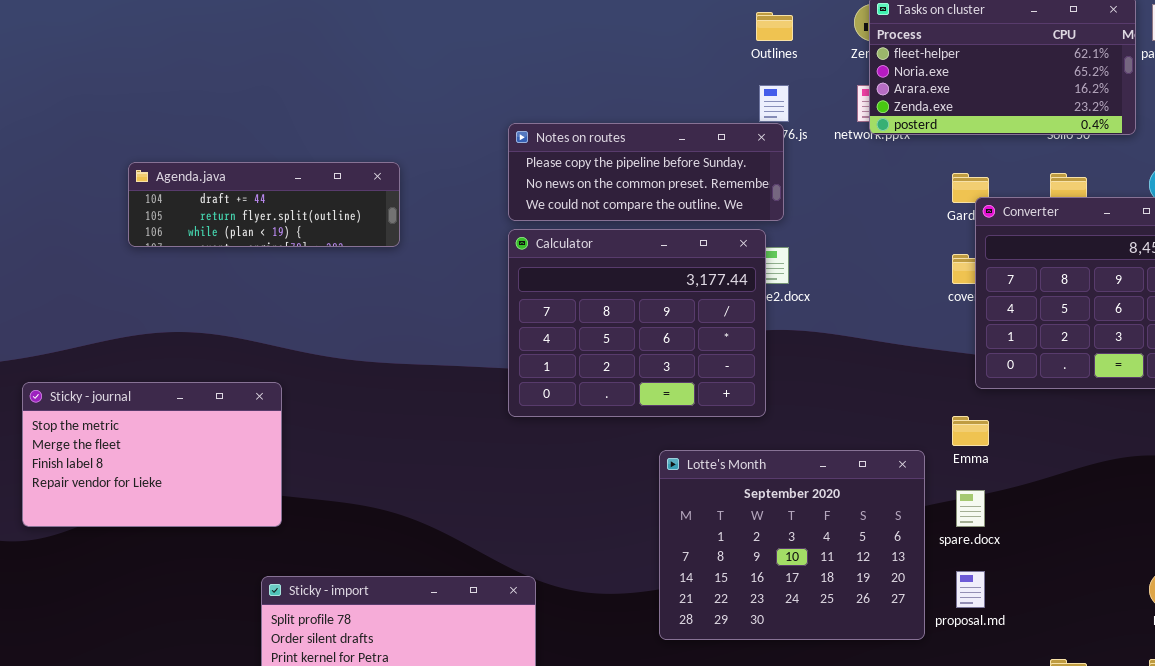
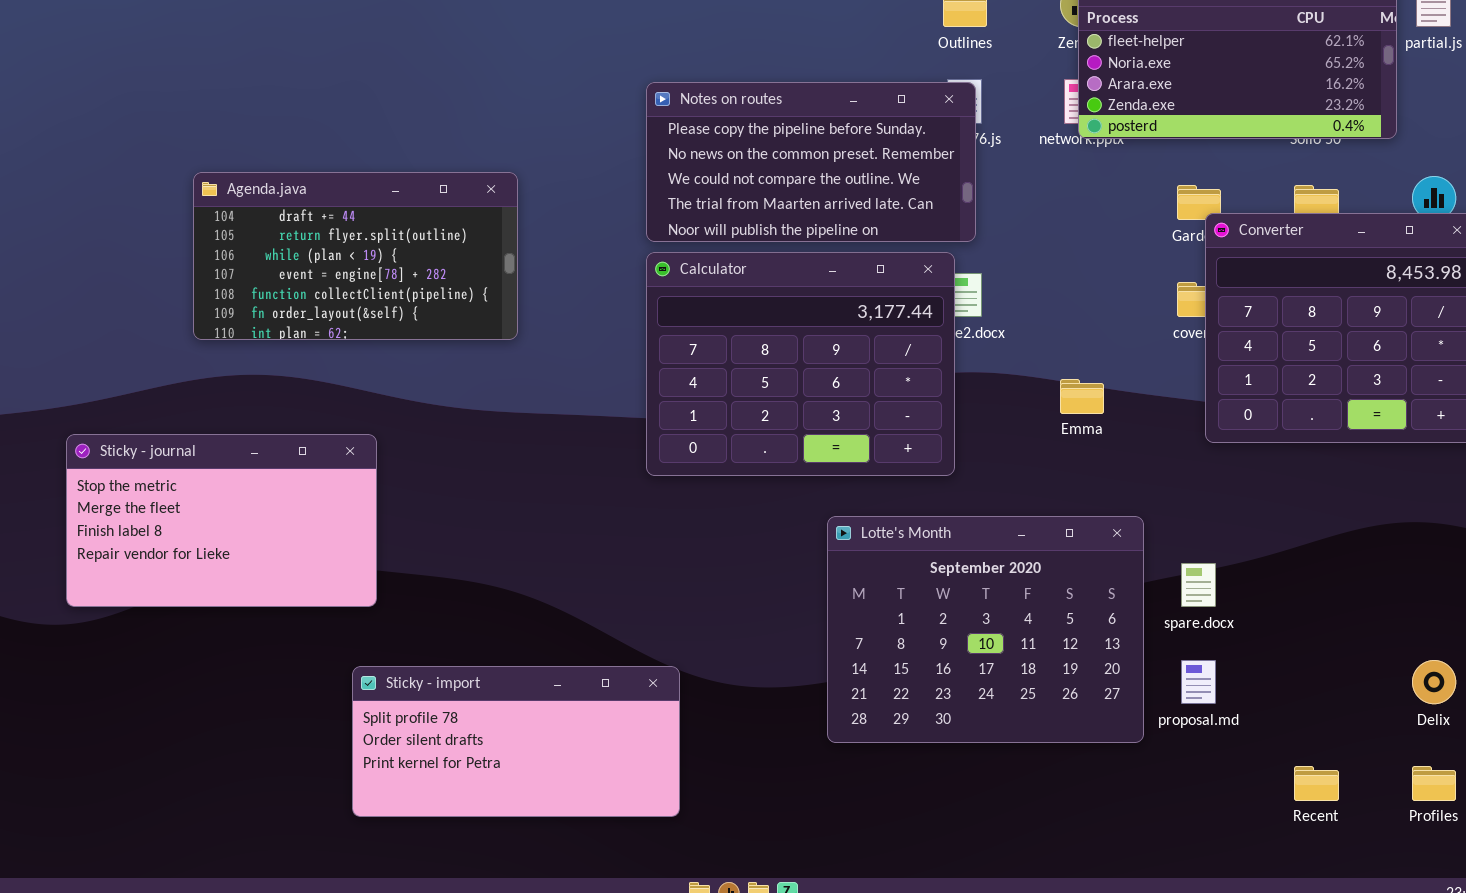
Notes on routes: [508,123,784,221] -> [646,82,976,242], resized
Agenda.java: [128,162,400,247] -> [193,172,518,340], resized
Emma: [952,416,989,446] -> [1060,379,1104,414], moved

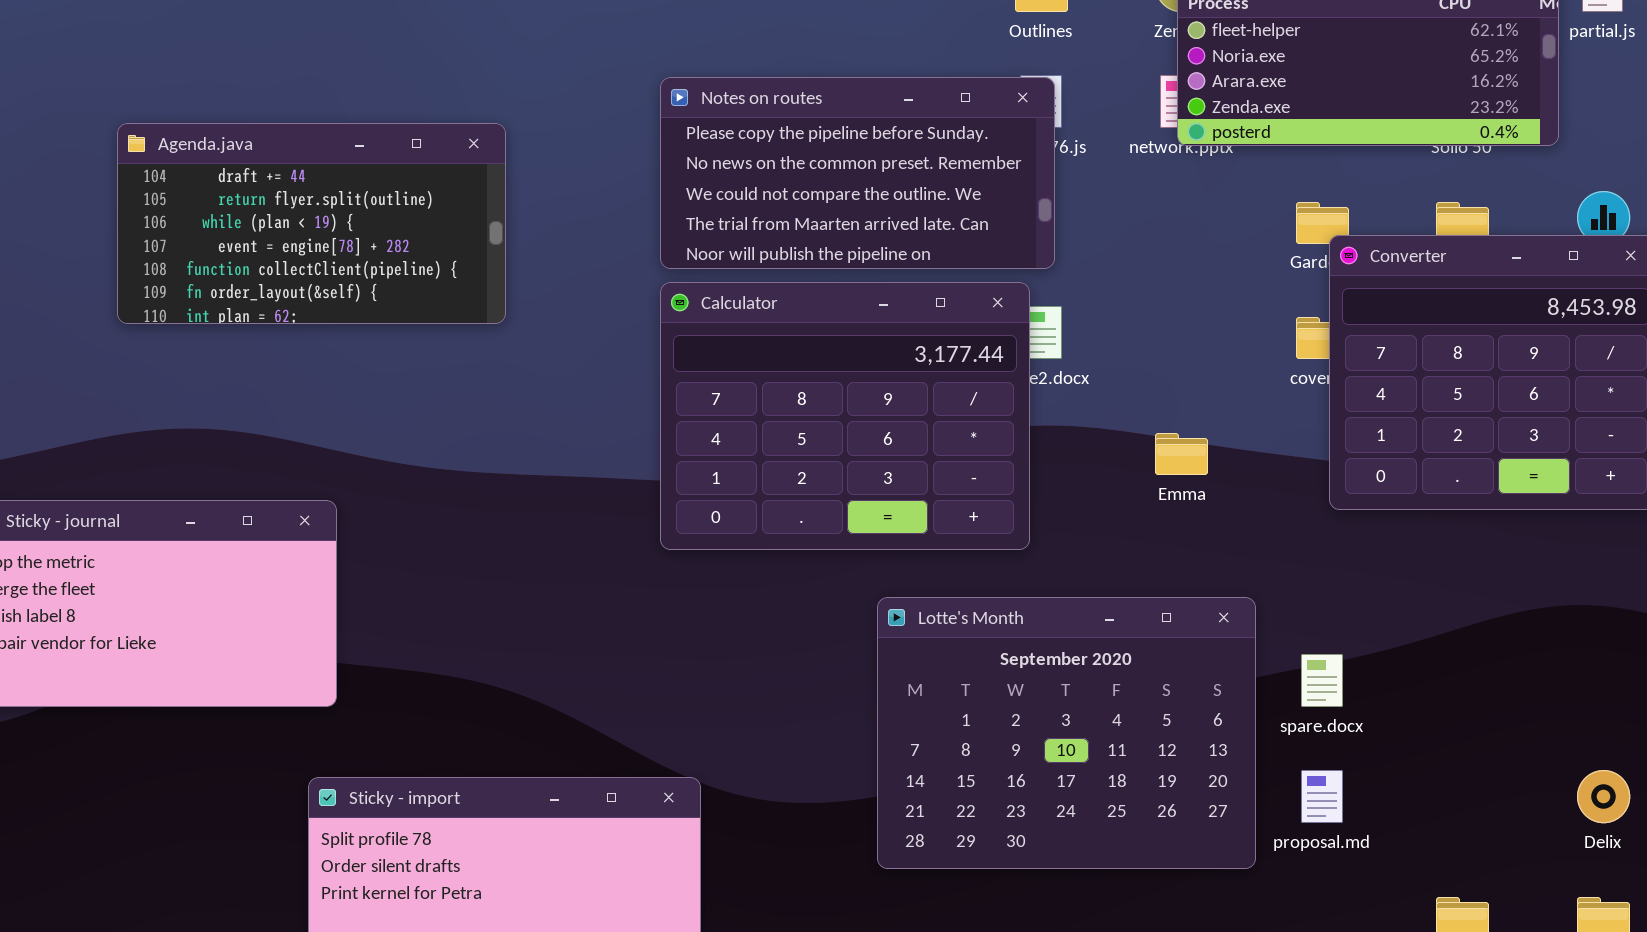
Agenda.java: [193,172,518,340] -> [117,123,506,324], moved

